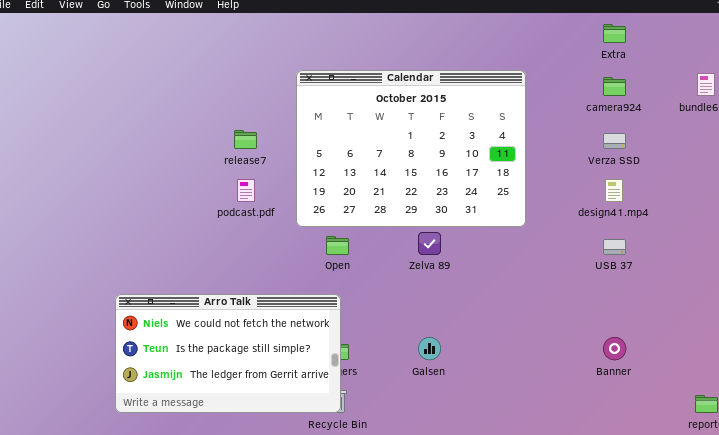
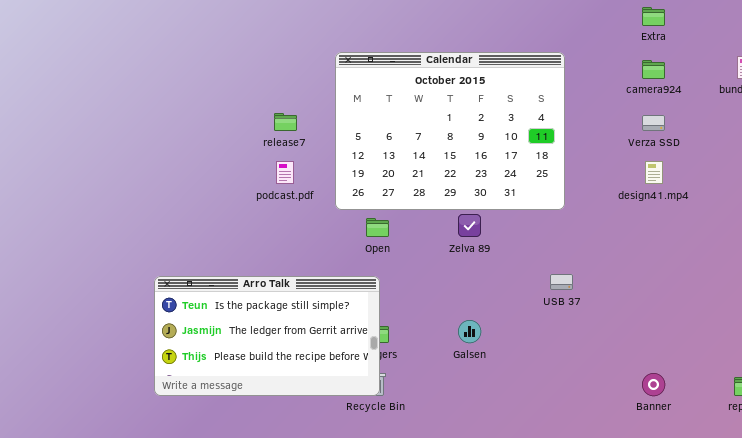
USB 37: [603,239,626,255] -> [550,274,573,290], moved
Arro Talk: [115,294,341,413] -> [154,276,380,396], scrolled down 1 row
Banner: [603,337,626,360] -> [642,373,665,396], moved

